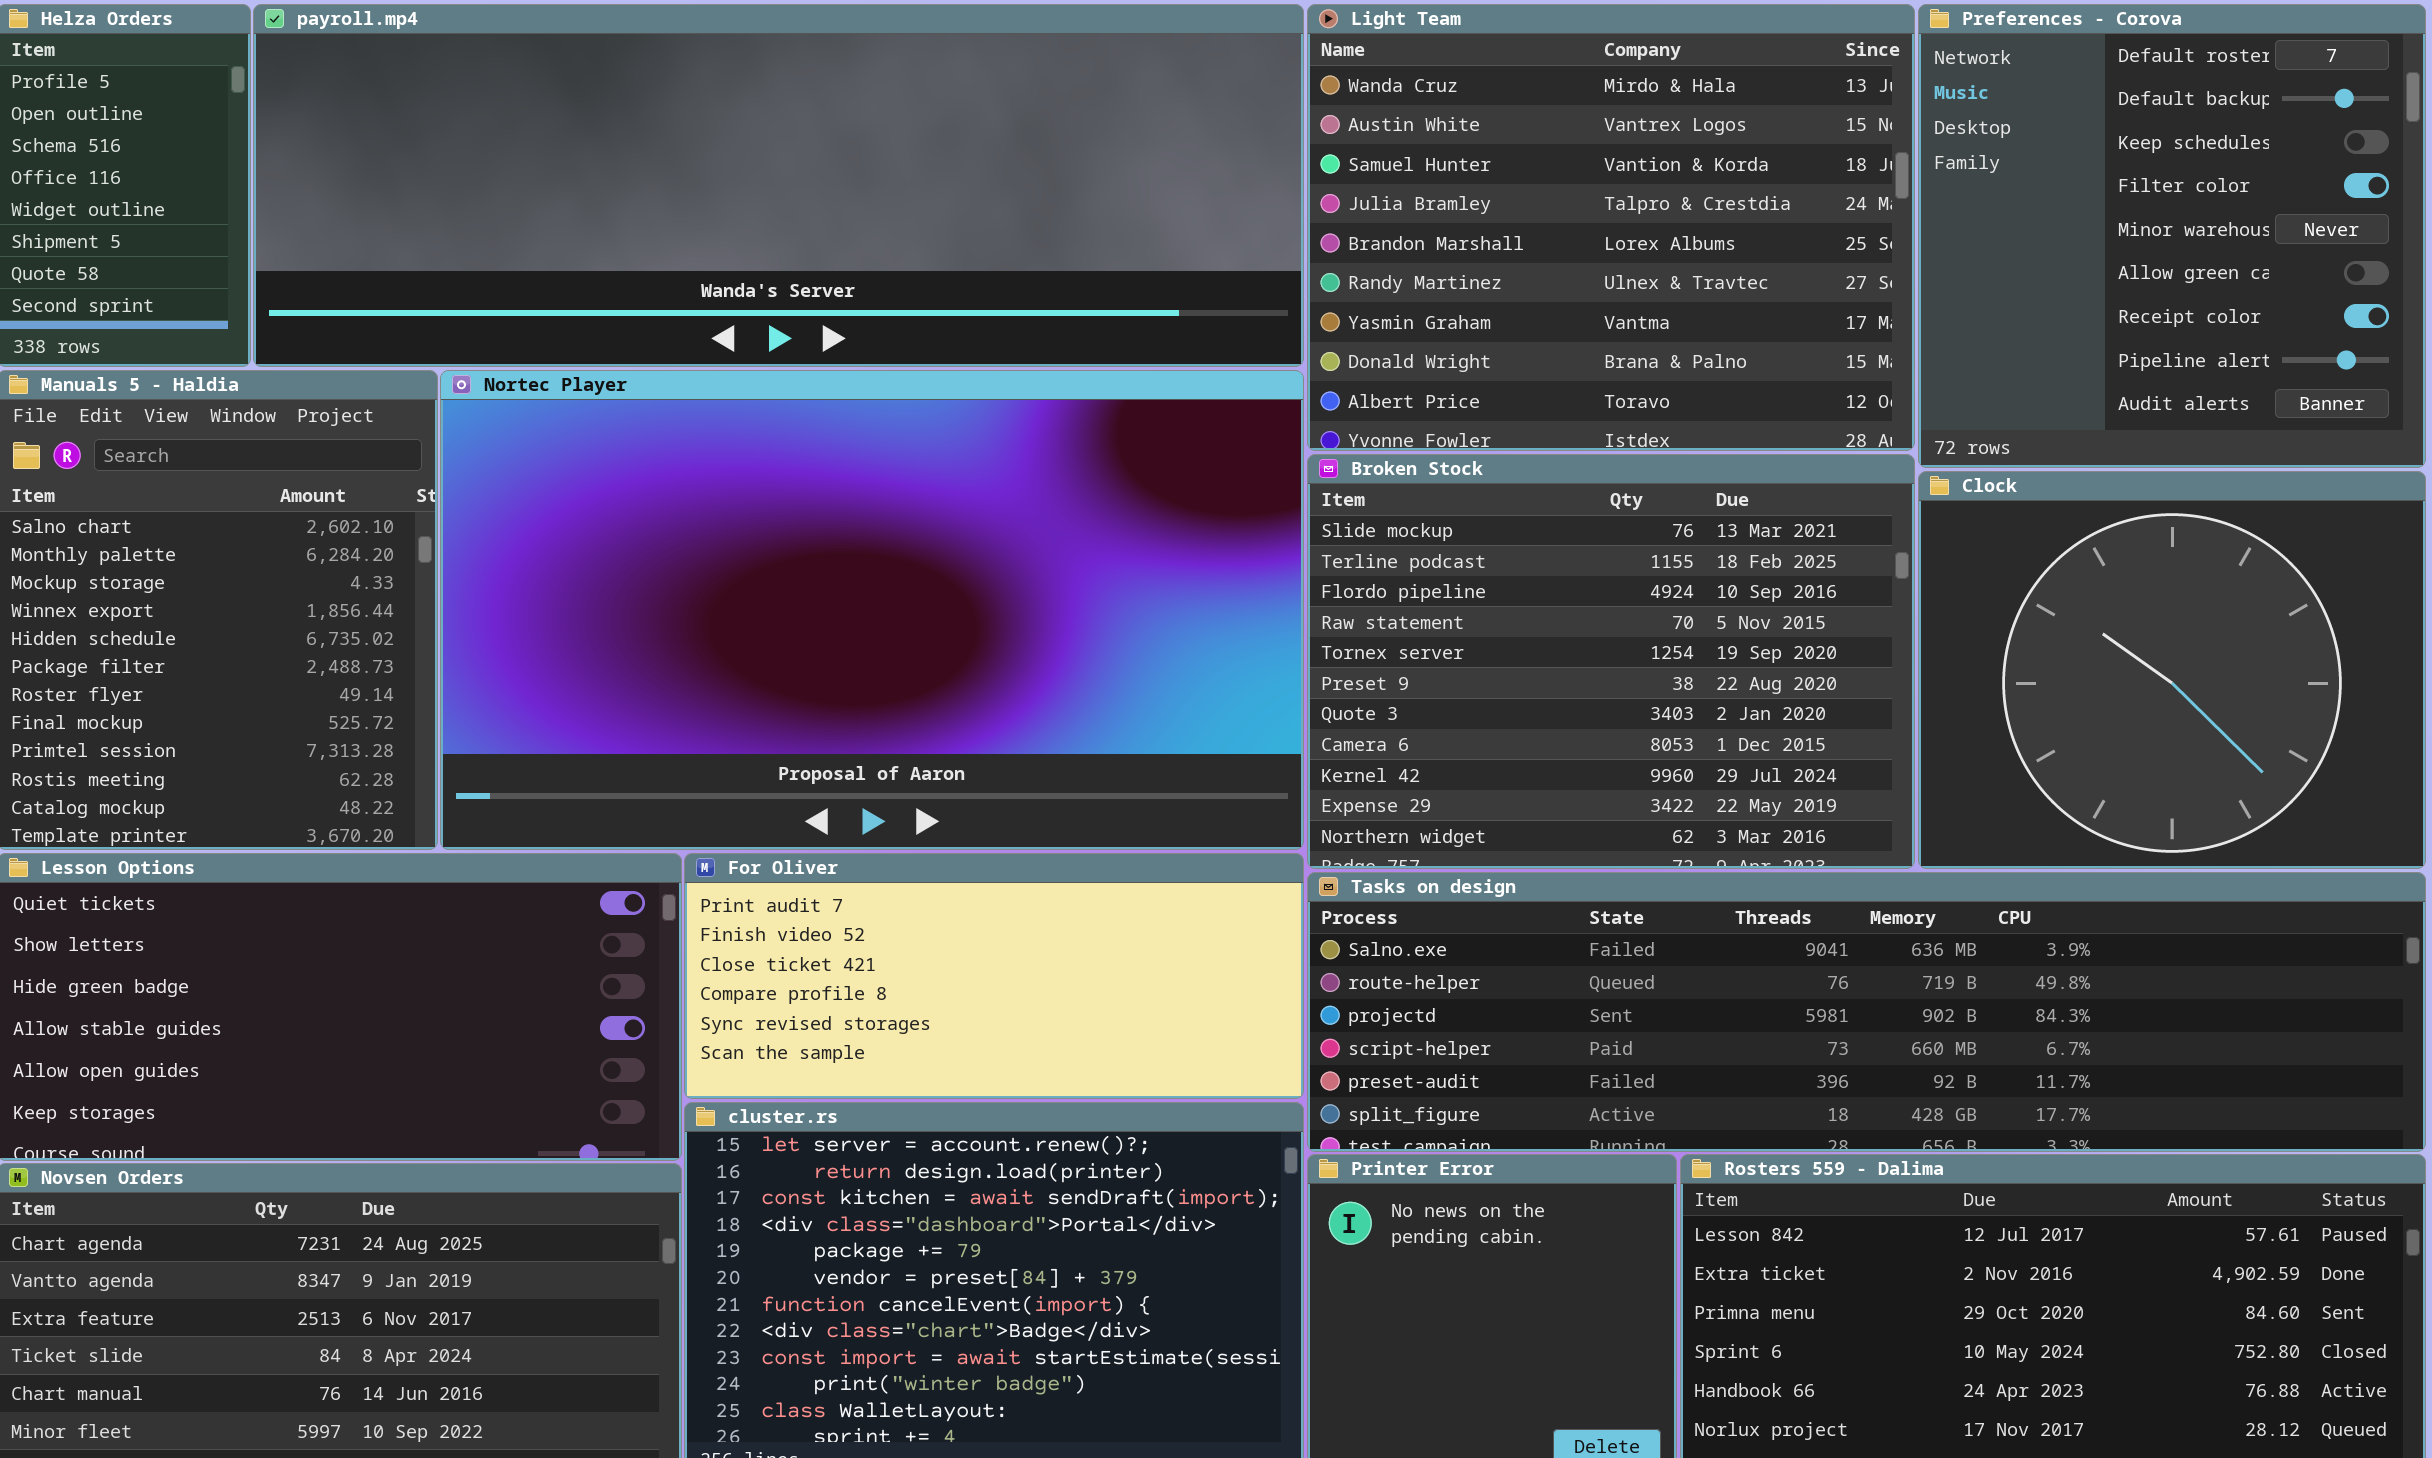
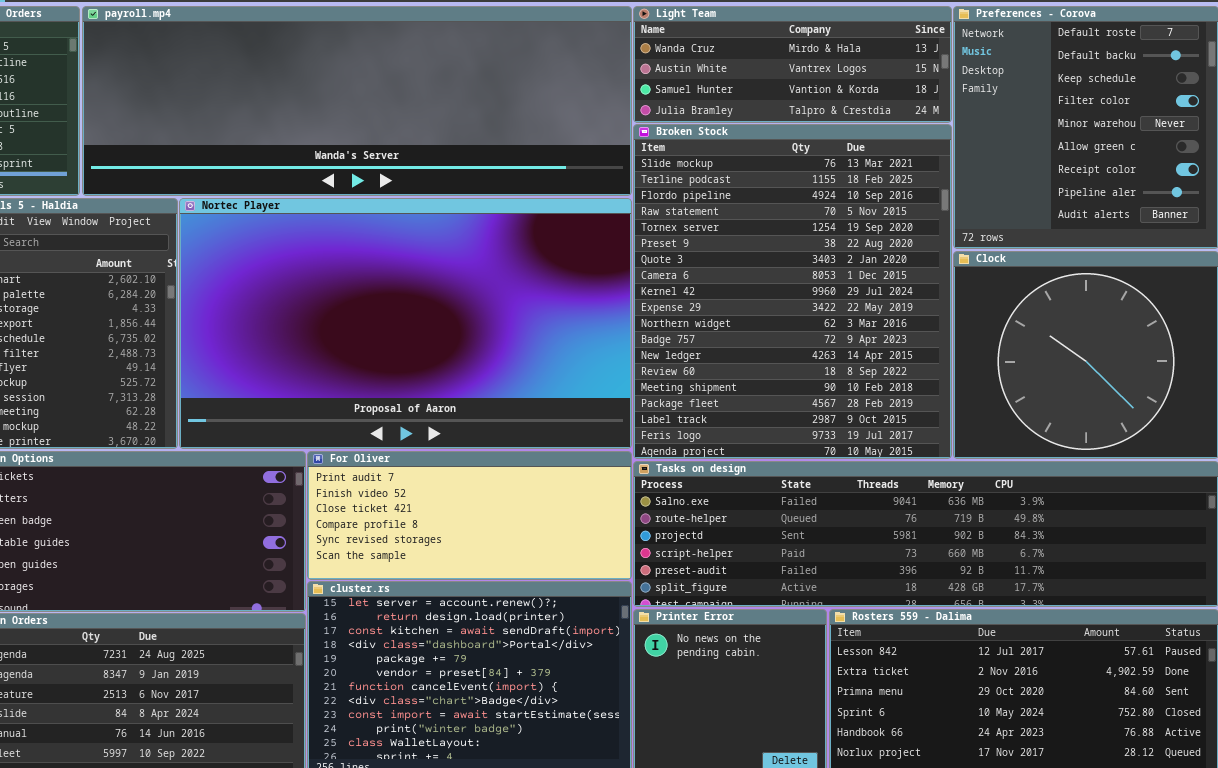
Light Team: [1307,4,1915,451] -> [633,6,952,123], resized
Broken Stock: [1307,454,1915,869] -> [633,124,952,459], resized

